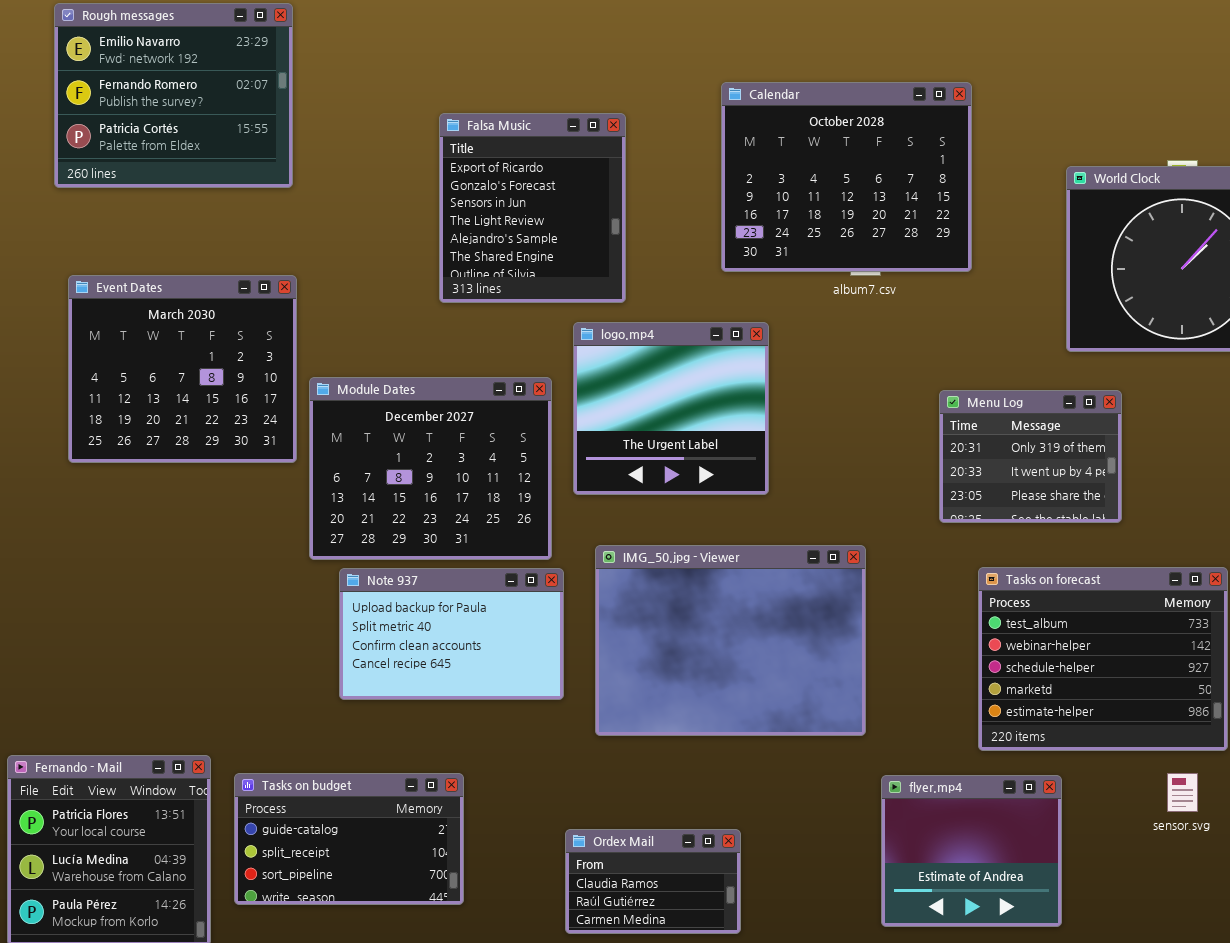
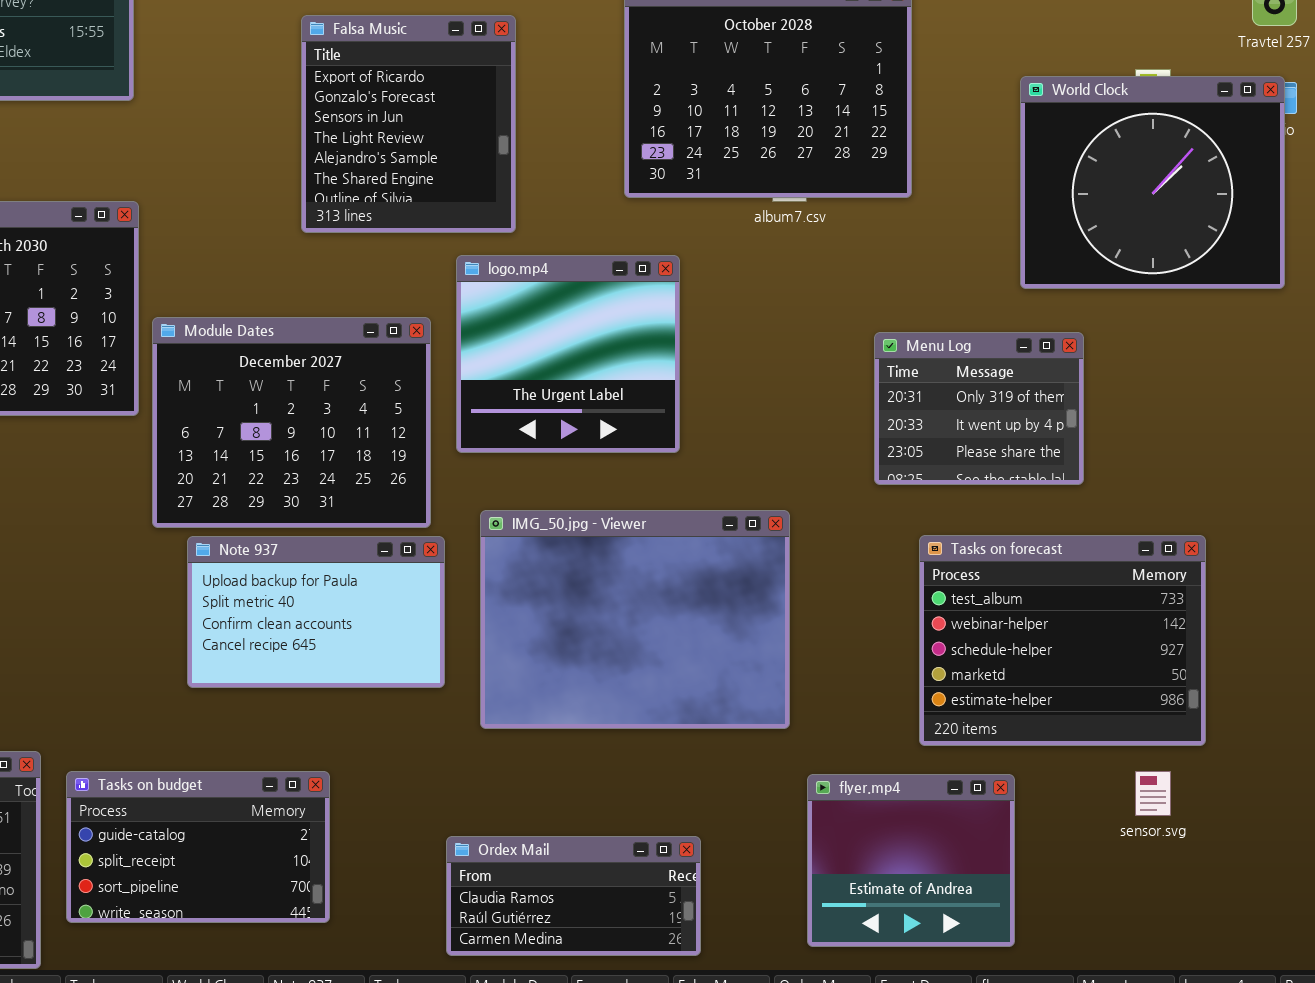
Ordex Mail: [565,829,741,934] -> [446,836,701,956], resized

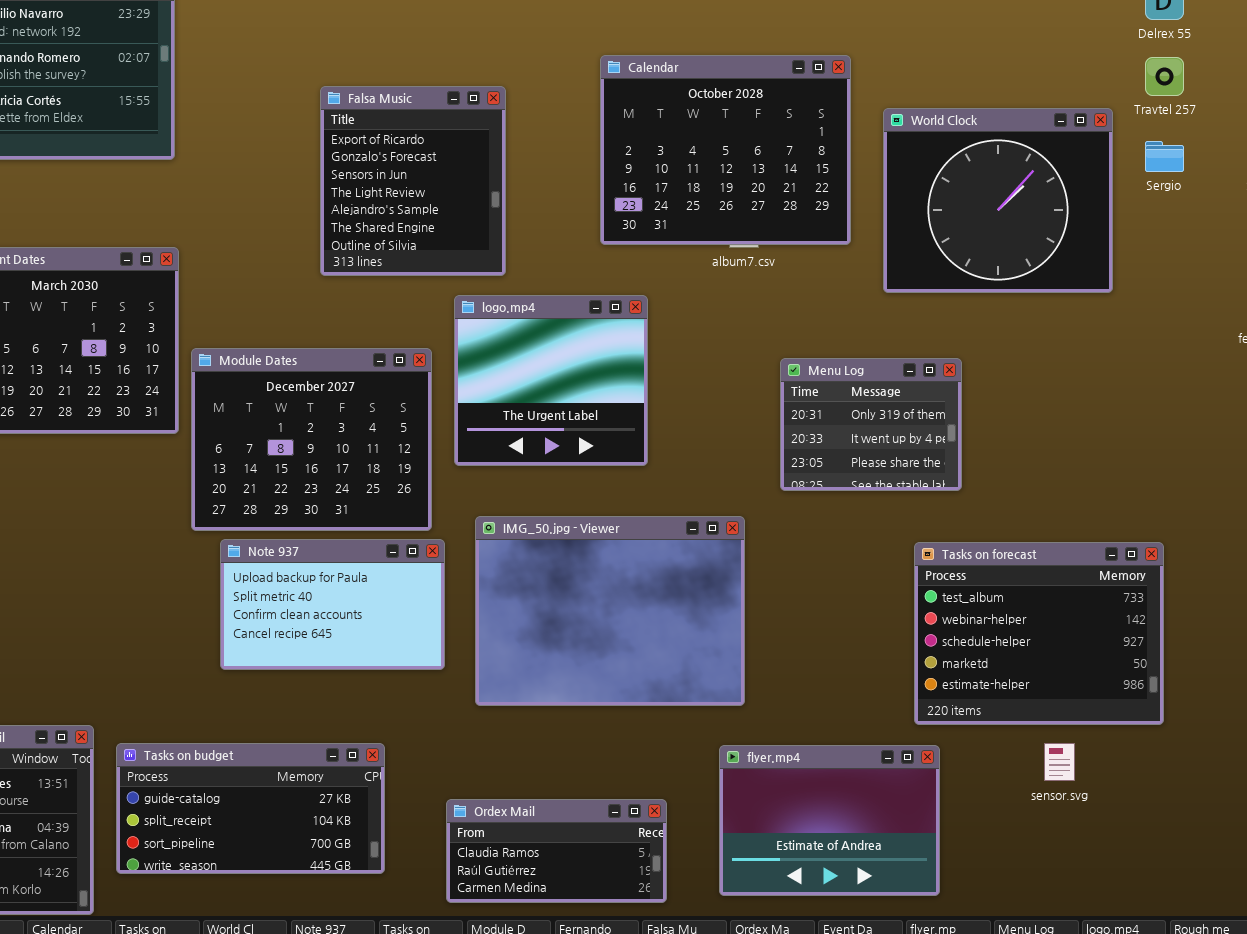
World Clock: [1020,76,1285,289] -> [883,108,1113,293], moved
Menu Log: [874,332,1084,485] -> [780,358,962,491], moved
Tasks on forecast: [919,535,1206,746] -> [914,542,1164,725], moved
Tasks on budget: [66,771,330,923] -> [116,743,385,874], resized
flyer.mp4: [807,774,1015,947] -> [719,745,940,896], resized

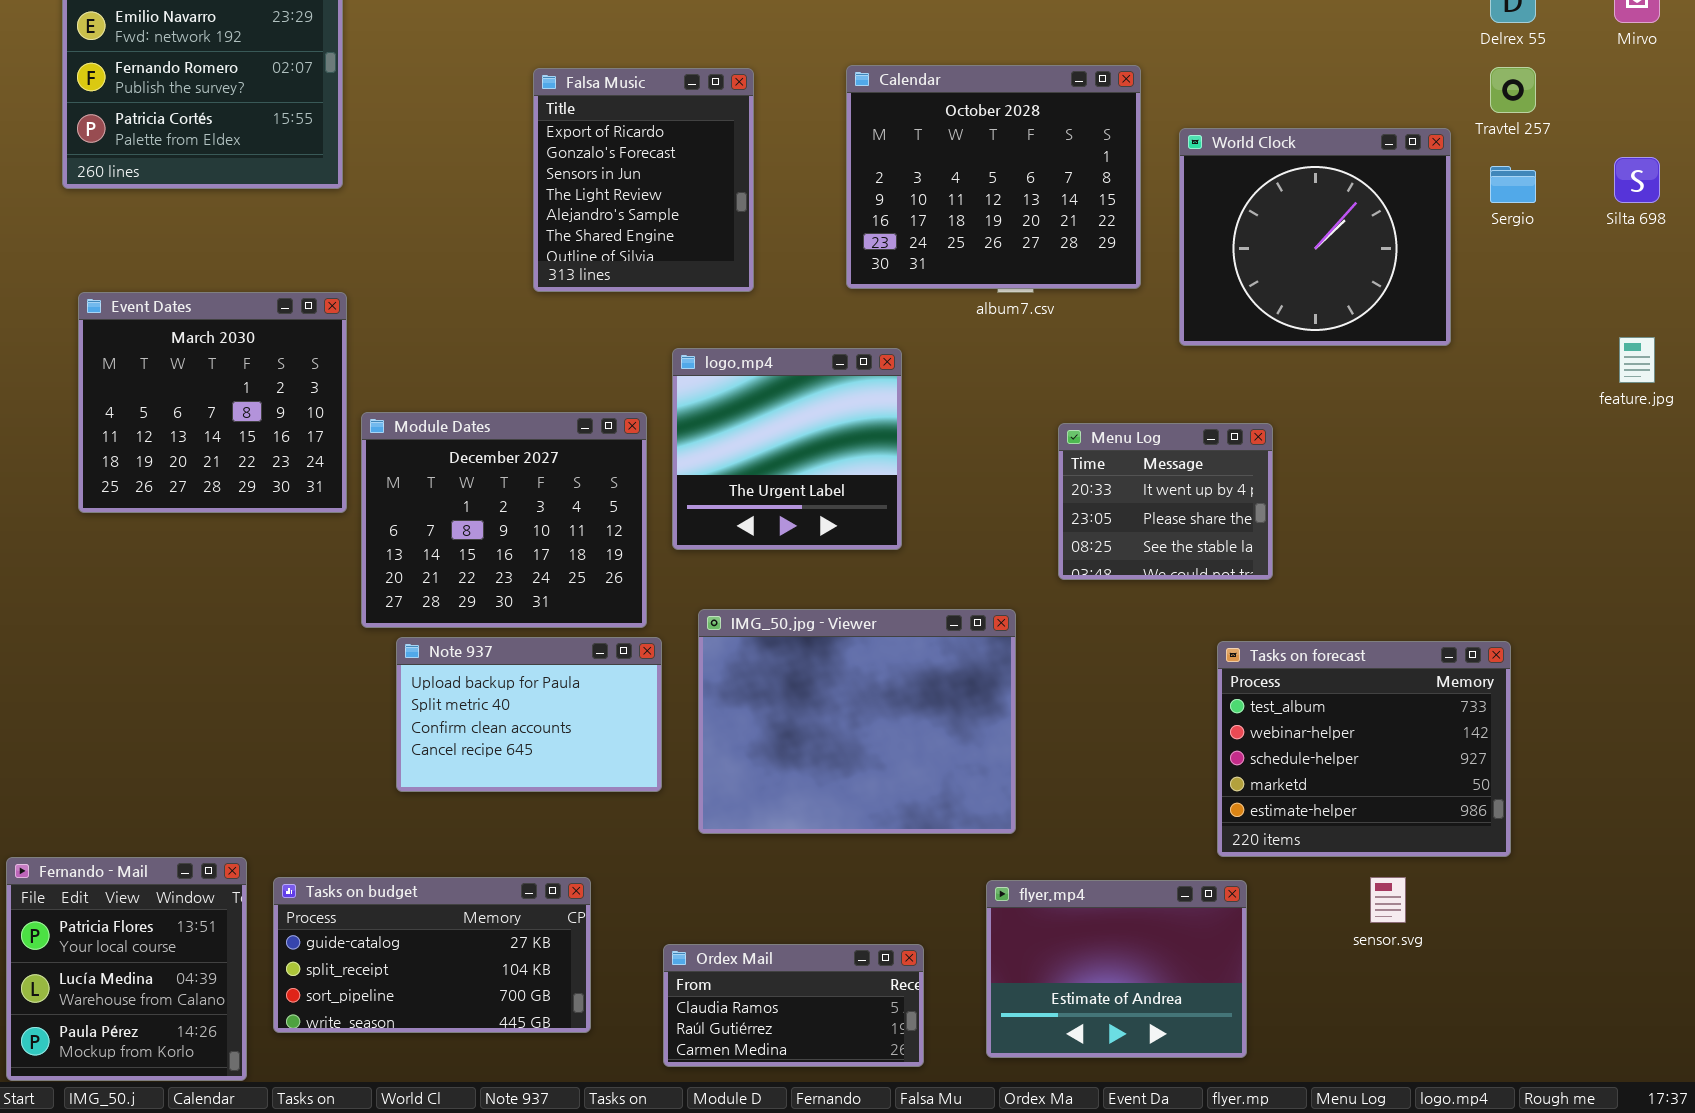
Falsa Music: [320,86,506,276] -> [533,68,754,292], moved
Menu Log: [780,358,962,491] -> [1058,423,1273,580], scrolled down 1 row

